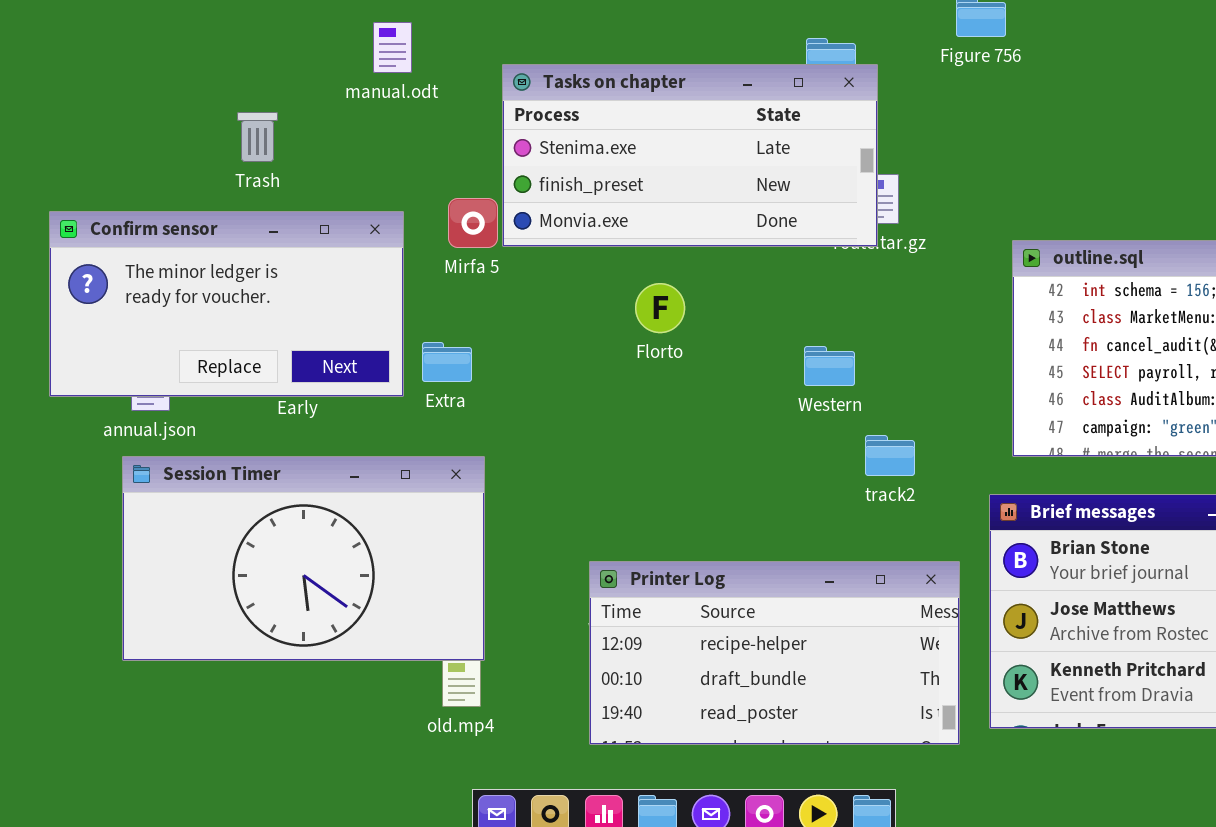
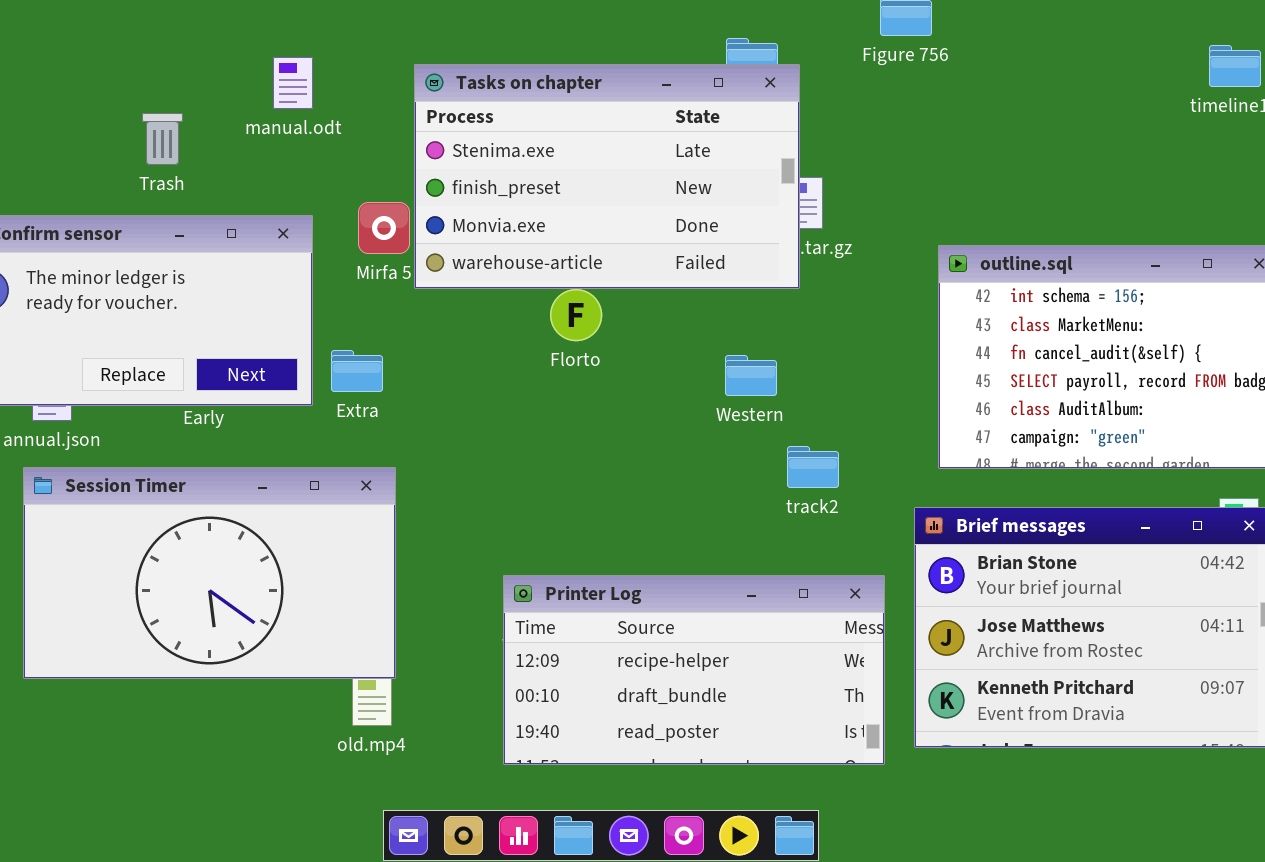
manual.odt: [373,22,412,73] -> [273,57,313,109], moved
Tasks on chapter: [502,64,878,247] -> [414,64,800,289], resized

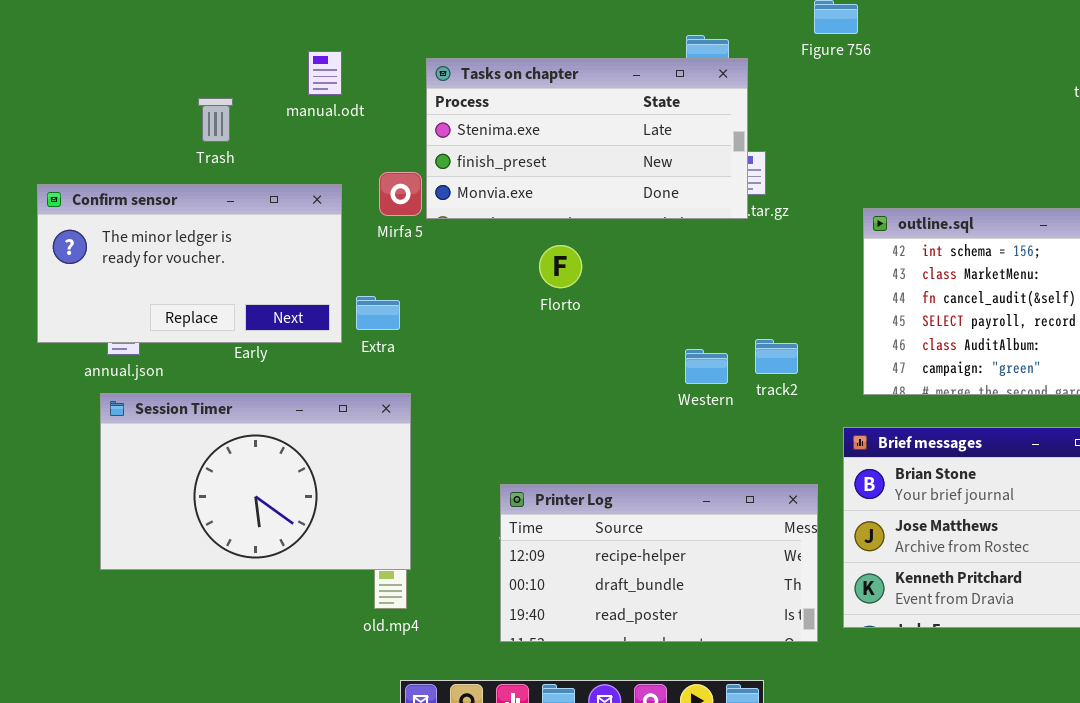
Tasks on chapter: [414,64,800,289] -> [426,58,748,219], resized
Western: [725,355,777,396] -> [685,349,728,384], moved
track2: [787,446,839,488] -> [755,339,798,374], moved

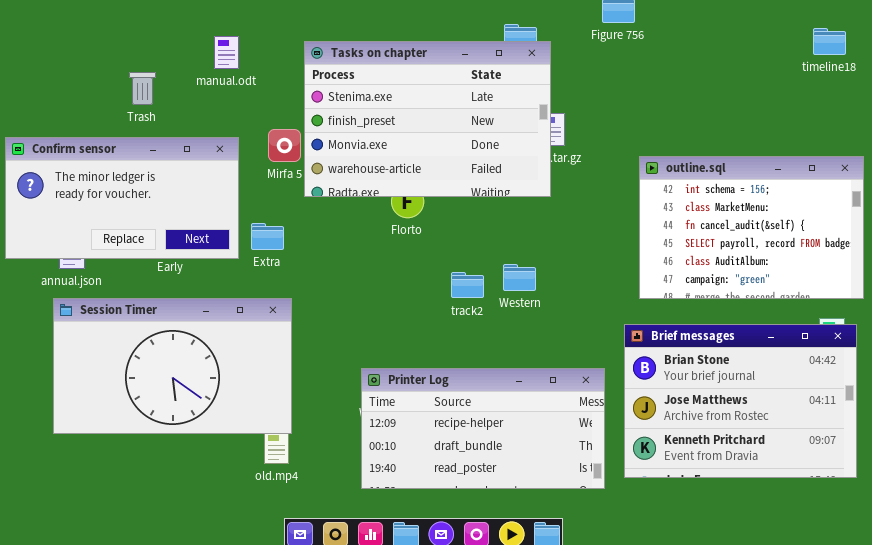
Tasks on chapter: [426,58,748,219] -> [304,41,551,197], resized
track2: [755,339,798,374] -> [451,272,484,298], moved

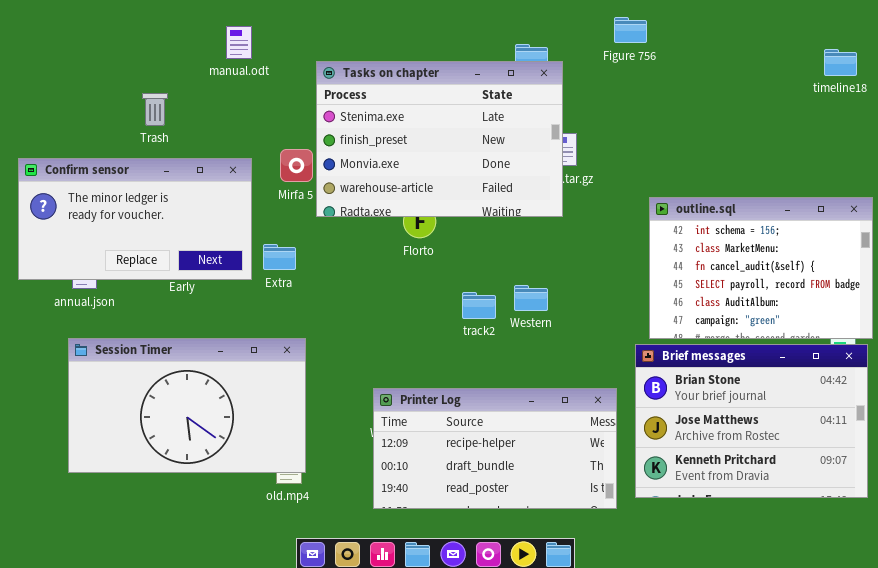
manual.odt: [214,36,239,69] -> [226,26,252,59], moved
outline.sql: [639,156,864,299] -> [649,197,873,339], moved
Session Timer: [53,298,292,434] -> [68,338,306,473], moved

